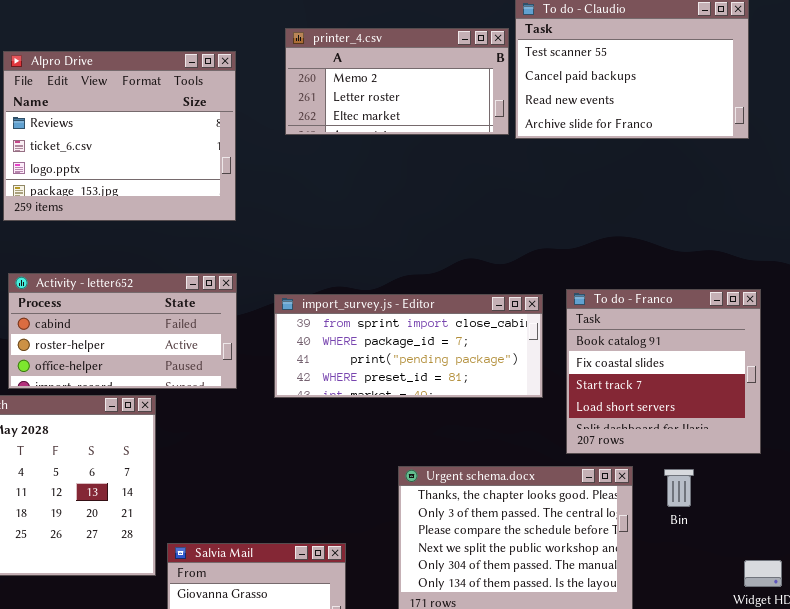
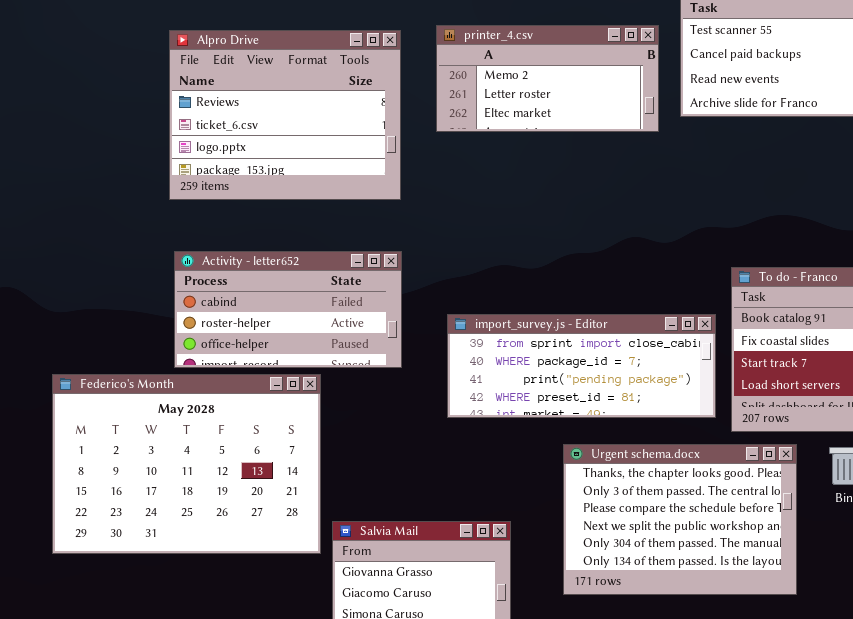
printer_4.csv: [285,28,509,135] -> [436,25,659,132], moved
import_survey.js - Editor: [274,294,543,398] -> [447,314,716,418], moved

